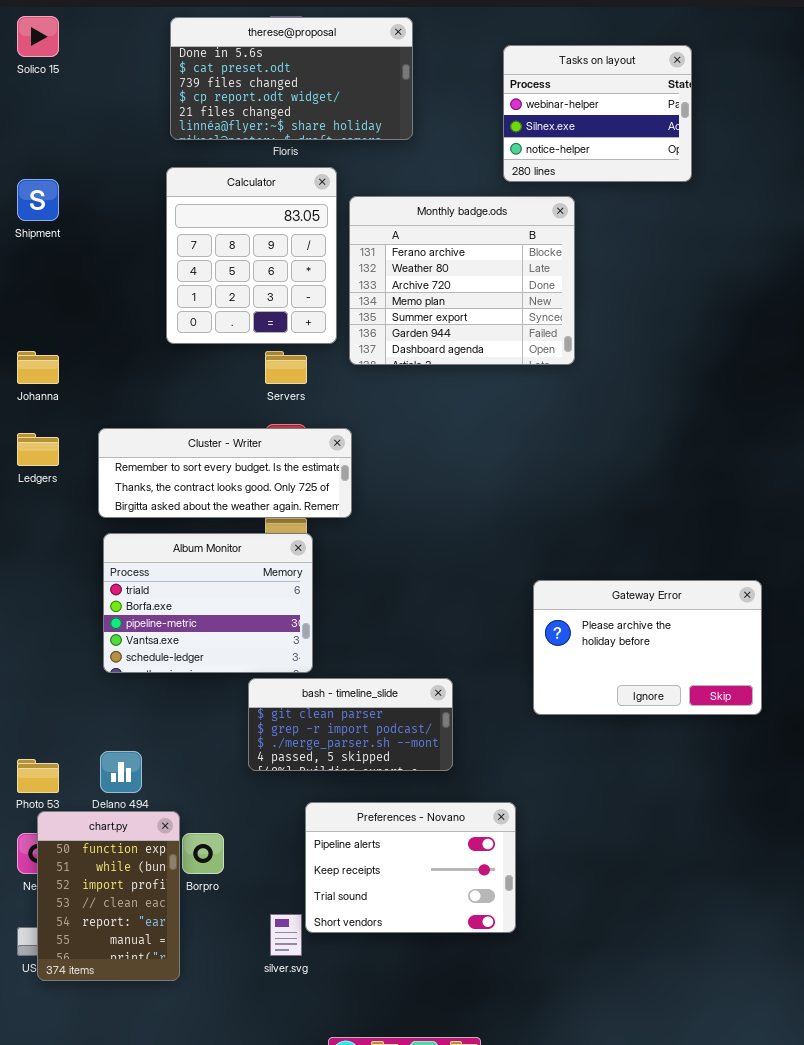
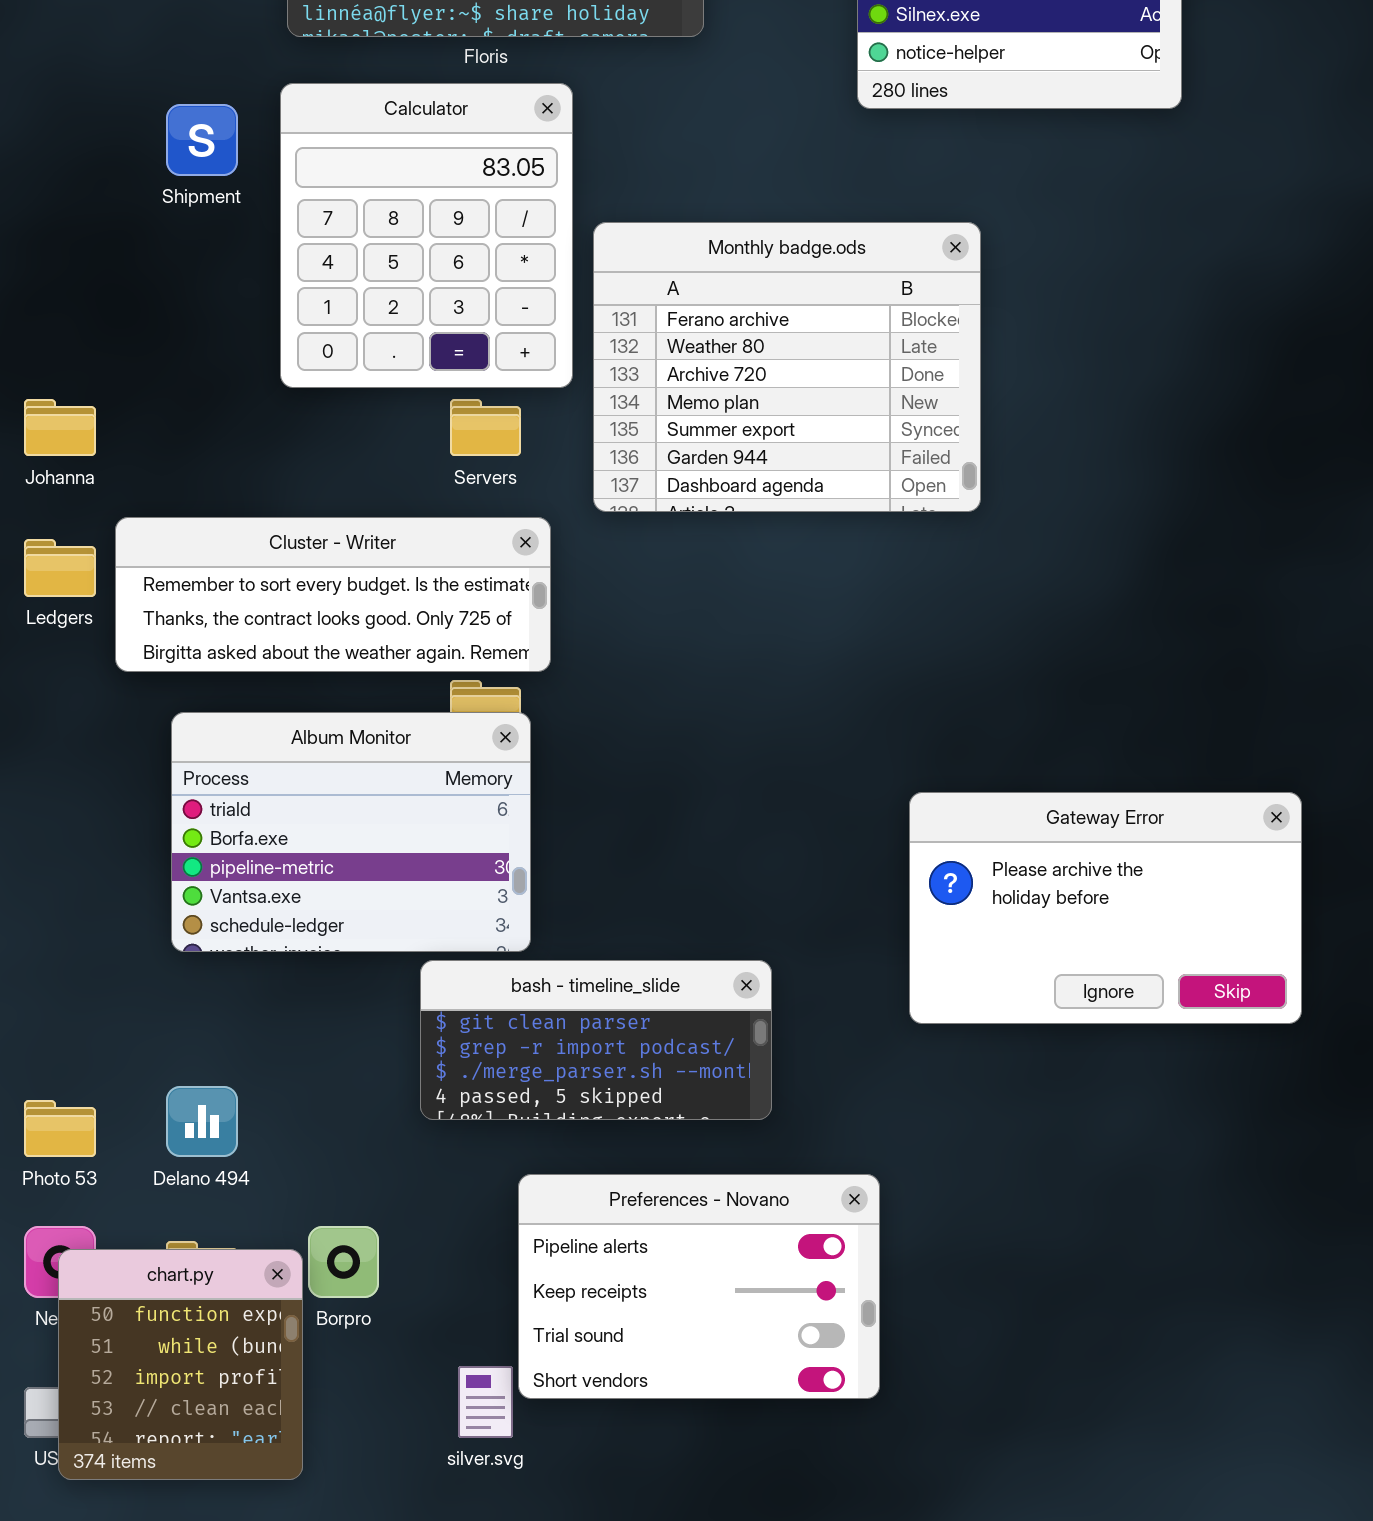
Shipment: [17,179,59,221] -> [166,104,238,176], moved
Monthly badge.ods: [349,196,575,365] -> [593,222,981,512], moved
Cluster - Writer: [98,428,352,518] -> [115,517,551,672], moved
chart.py: [37,811,180,981] -> [58,1249,303,1480], resized

